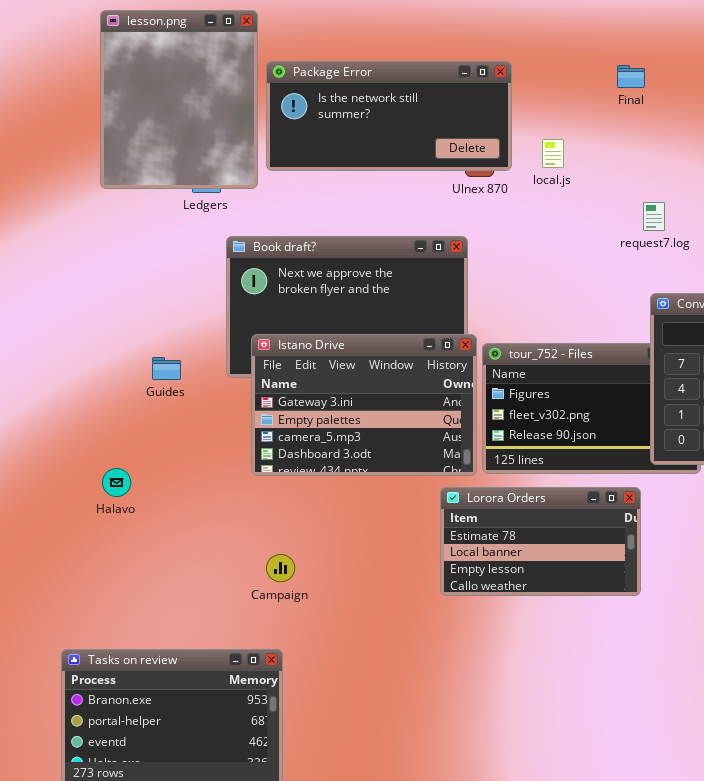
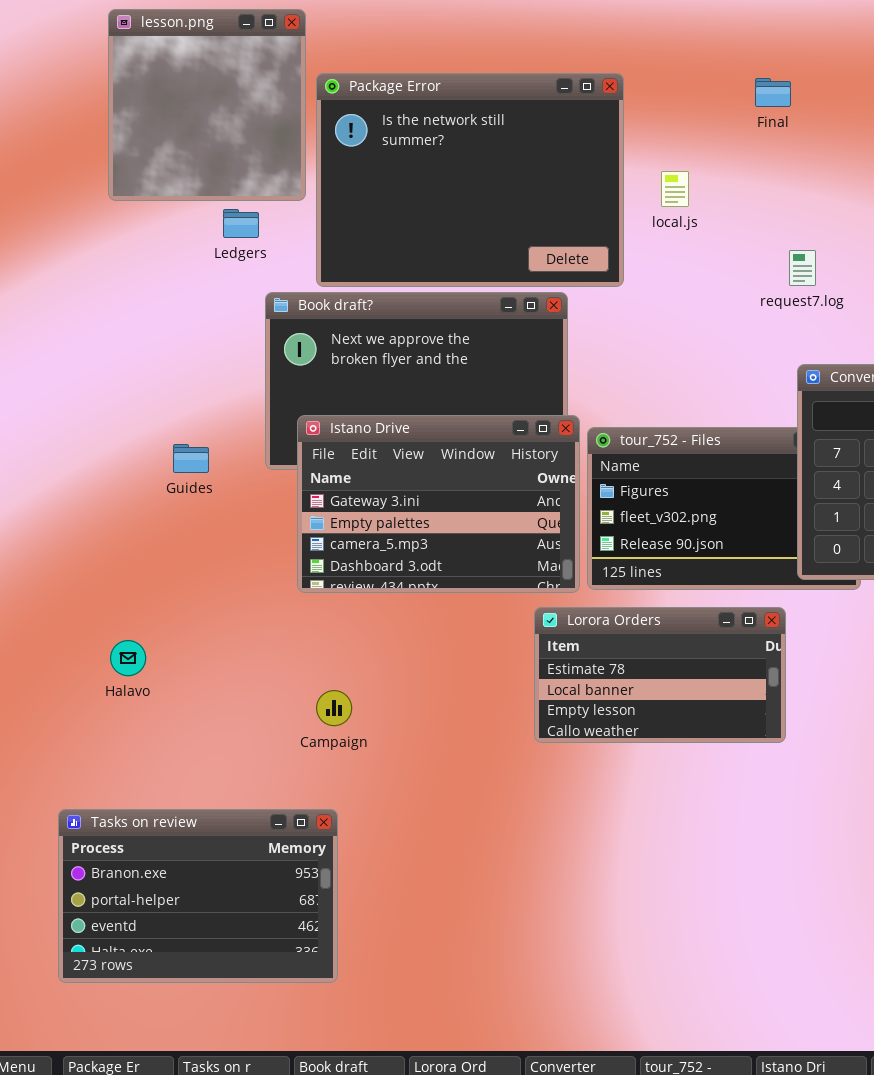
lesson.png: [100,10,258,189] -> [108,9,306,201], resized
Package Error: [266,61,512,171] -> [316,73,624,287], resized
Halavo: [102,468,131,497] -> [110,640,146,676], moved

